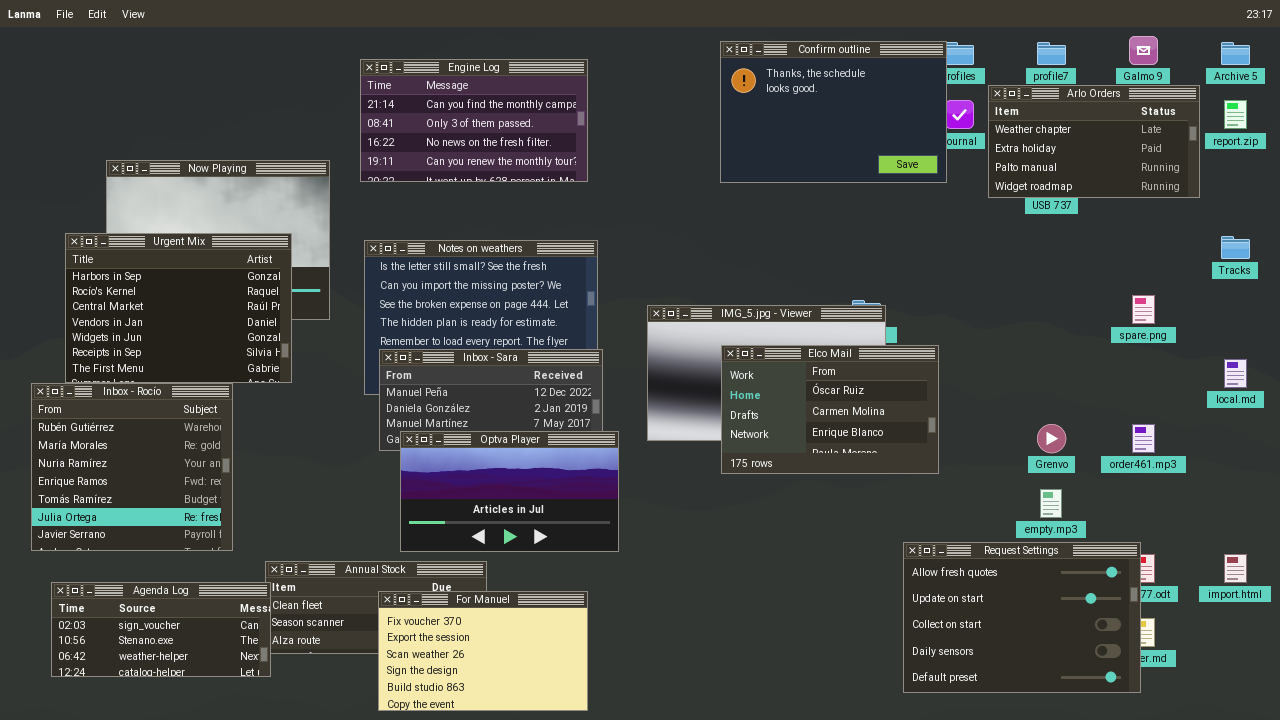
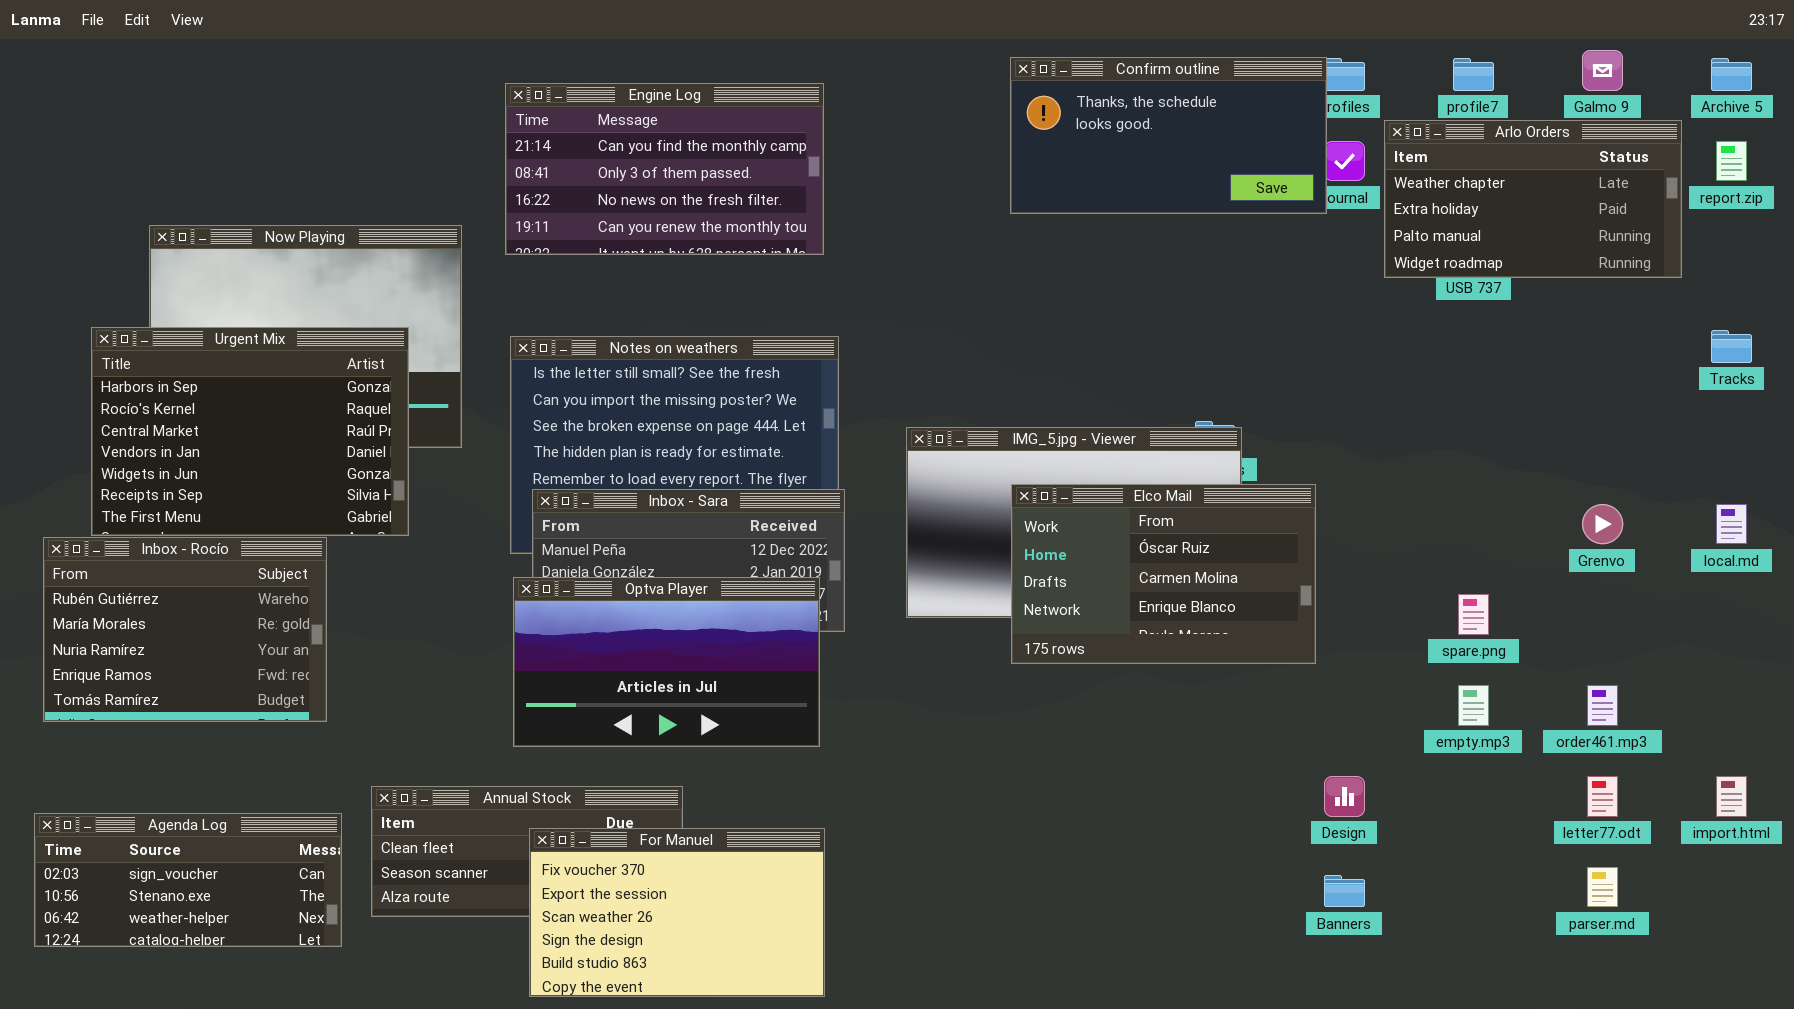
Confirm outline: [720,41,947,183] -> [1010,57,1327,214], resized
spare.png: [1132,295,1155,324] -> [1458,594,1489,635], moved
Inbox - Rocío: [31,383,233,551] -> [43,537,327,722], resized
Grenvo: [1037,424,1066,453] -> [1582,504,1623,544], moved
order461.mp3: [1132,424,1155,453] -> [1587,685,1618,726], moved
Optva Player: [400,431,619,552] -> [513,577,820,747], moved
Request Settings: [903,542,1141,693] -> none, closed
Agenda Log: [51,582,271,677] -> [34,813,342,947], moved

